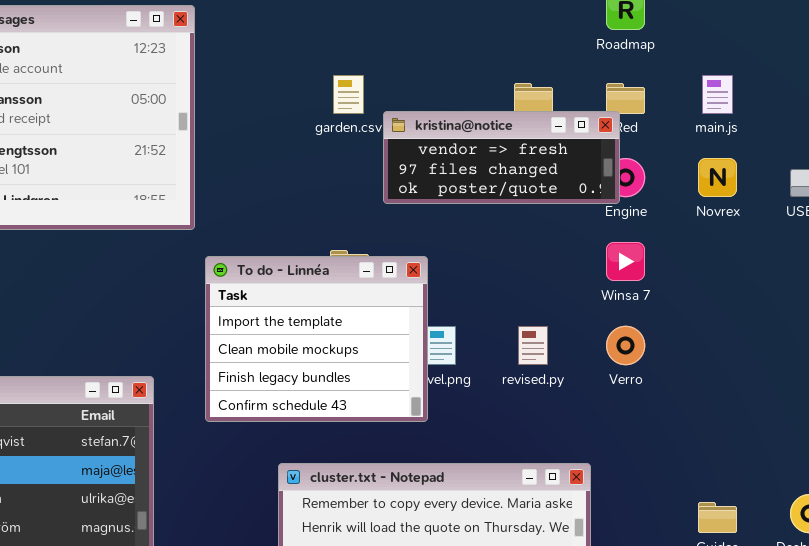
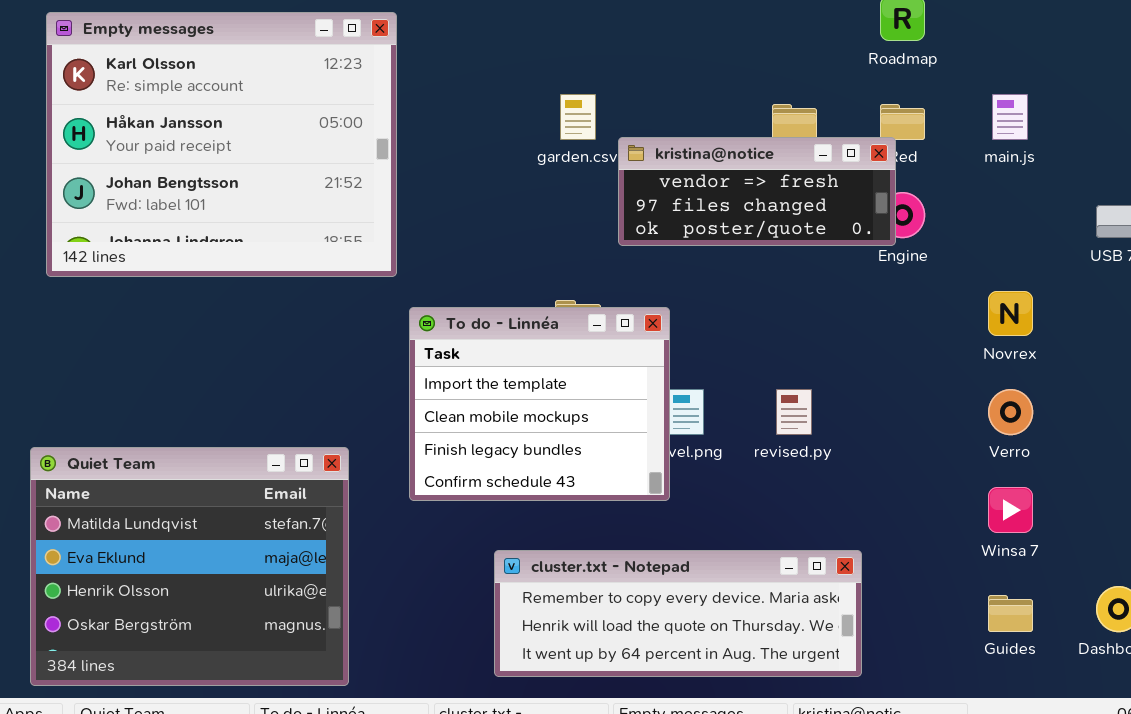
Novrex: [698,158,737,197] -> [988,291,1033,336], moved
Winsa 7: [606,242,645,281] -> [988,487,1033,533], moved
Verro: [606,326,645,365] -> [988,389,1033,435], moved

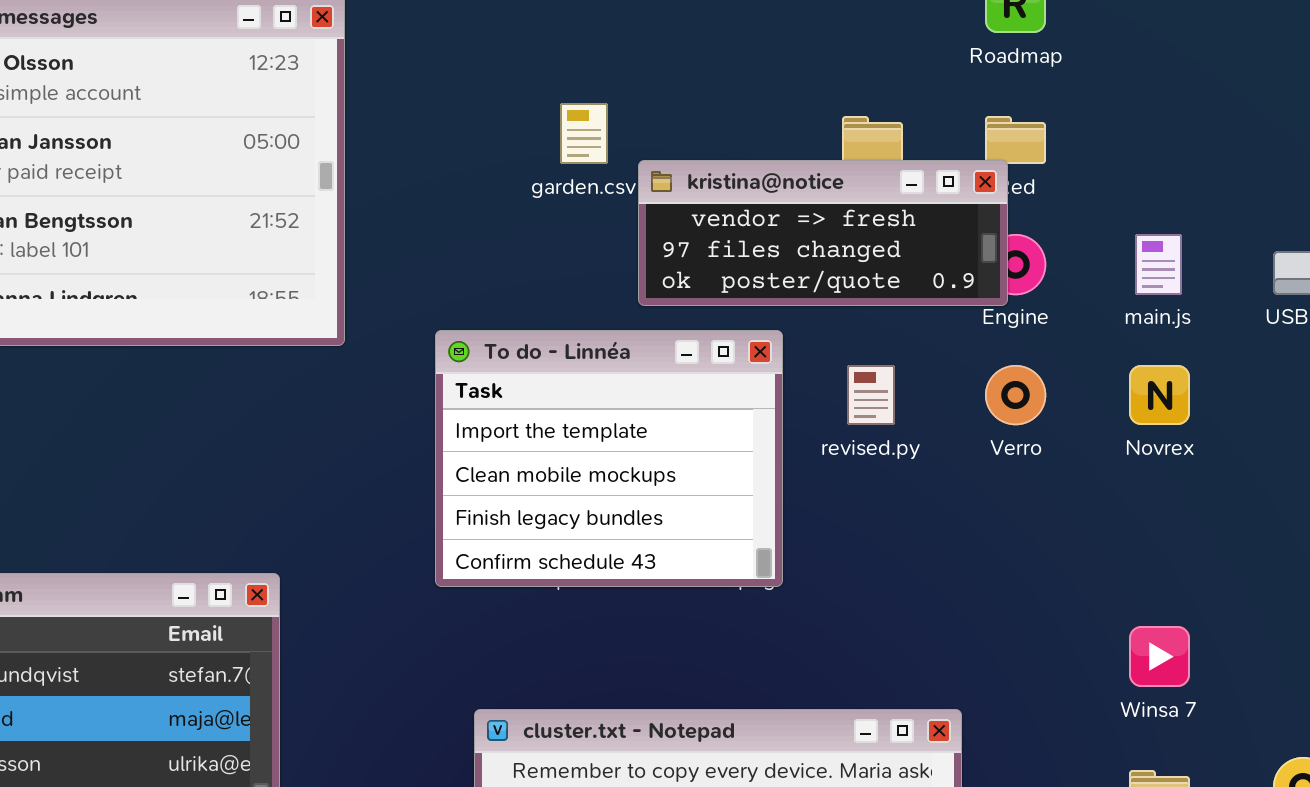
main.js: [992,94,1028,140] -> [1135,234,1182,295], moved
To do - Linnéa: [409,307,670,501] -> [435,330,783,587], moved
revised.py: [776,389,812,435] -> [847,365,895,425], moved
Verro: [988,389,1033,435] -> [985,365,1046,425], moved

